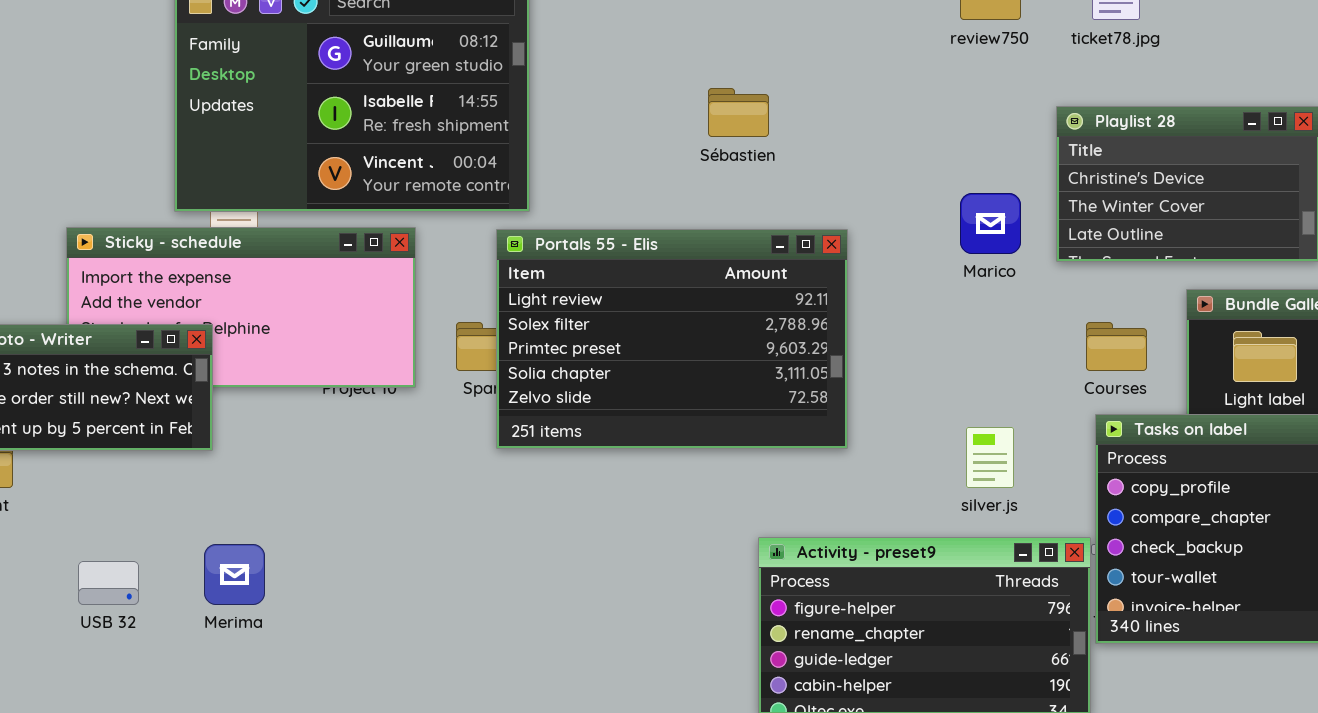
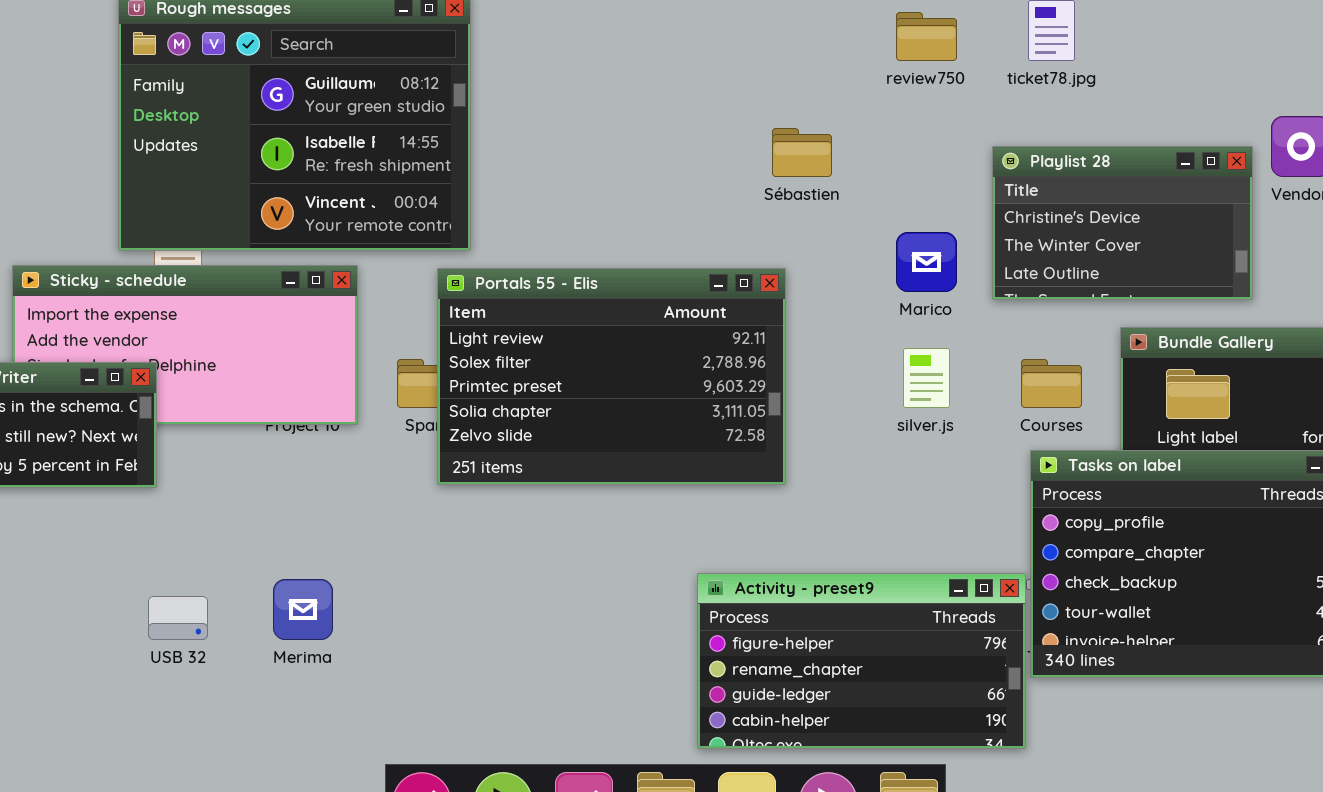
Sébastien: [708,88,769,137] -> [772,128,832,177], moved
silver.js: [966,427,1014,488] -> [903,348,950,408], moved
Merima: [204,544,265,605] -> [273,579,333,640], moved
USB 32: [78,561,139,605] -> [148,596,208,640], moved

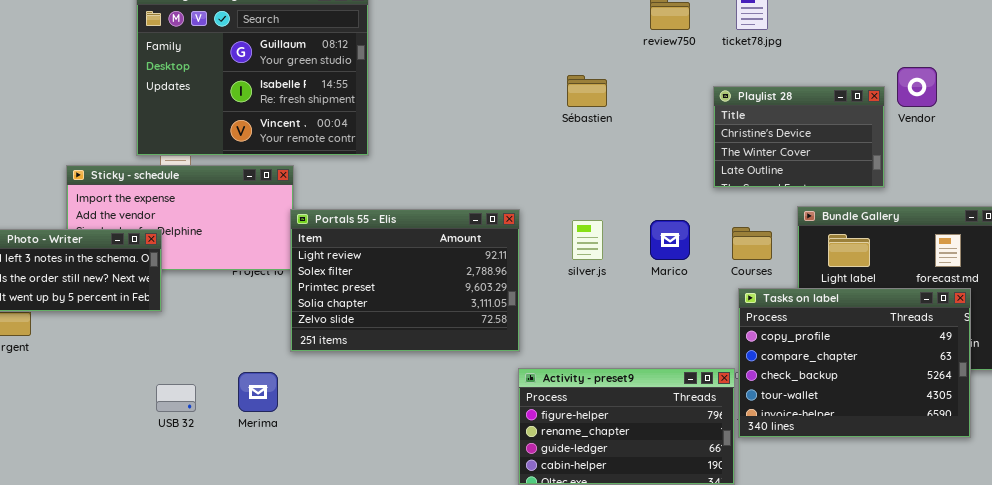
Marico: [896,232,957,292] -> [650,220,690,260], moved
Portals 55 - Elis: [437,268,786,485] -> [290,209,520,352], moved
silver.js: [903,348,950,408] -> [572,220,603,260], moved

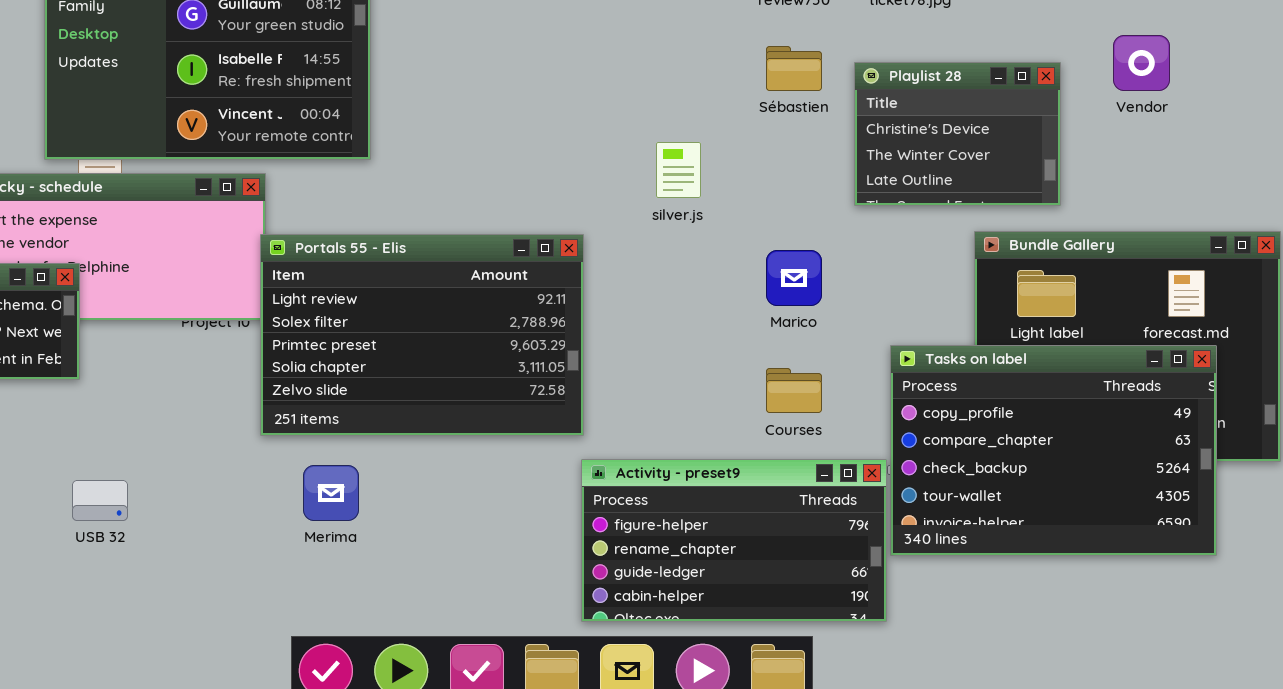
Sébastien: [567,75,607,107] -> [766,46,822,91], moved
Playlist 28: [713,86,885,188] -> [854,62,1061,206], resized
silver.js: [572,220,603,260] -> [656,142,701,198], moved
Courses: [732,227,772,260] -> [766,368,822,413], moved
Merima: [238,372,278,412] -> [303,465,359,521], moved

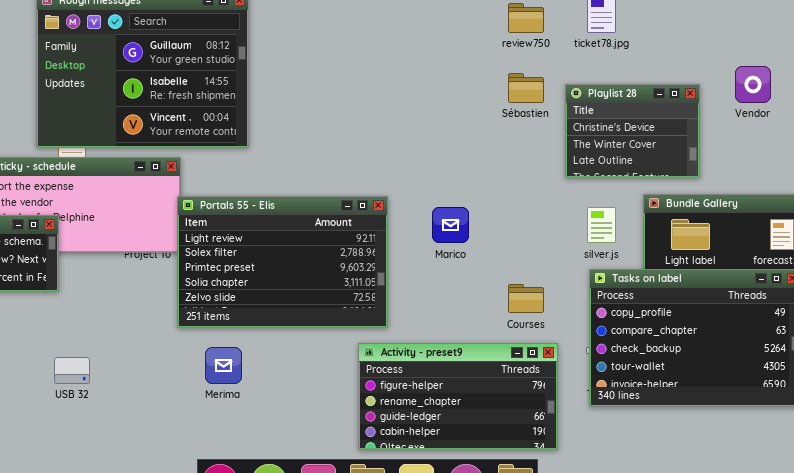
silver.js: [656,142,701,198] -> [587,207,616,243], moved
Marico: [766,250,822,306] -> [432,207,469,243], moved
Activity - preset9: [581,459,887,622] -> [358,343,558,450], moved

